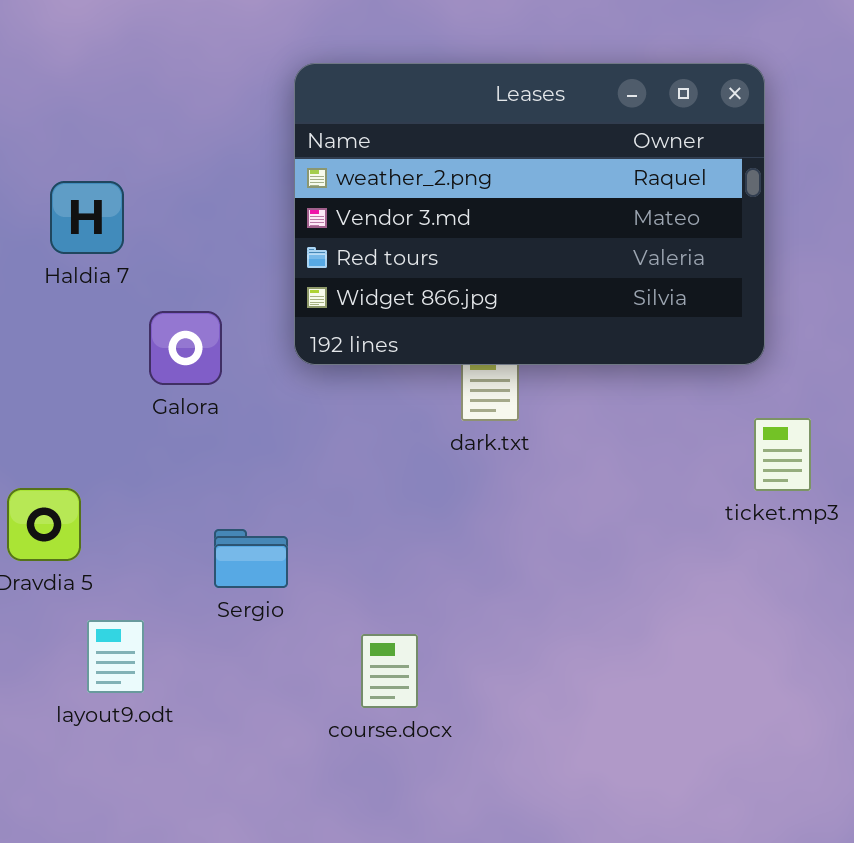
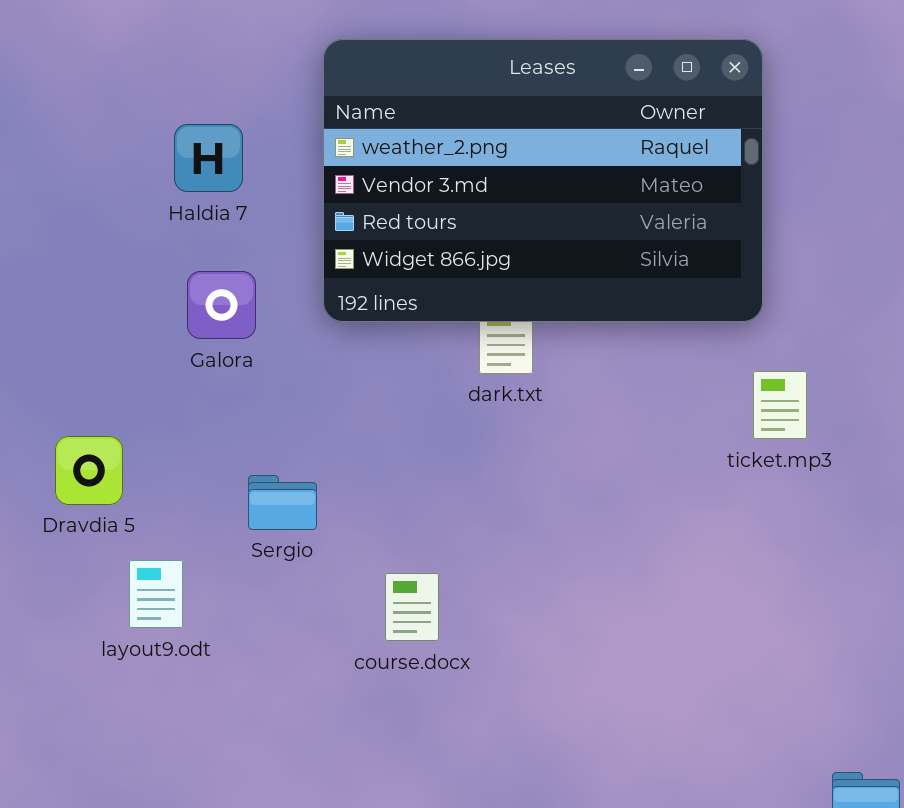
Haldia 7: [50,181,124,254] -> [174,124,243,192], moved

